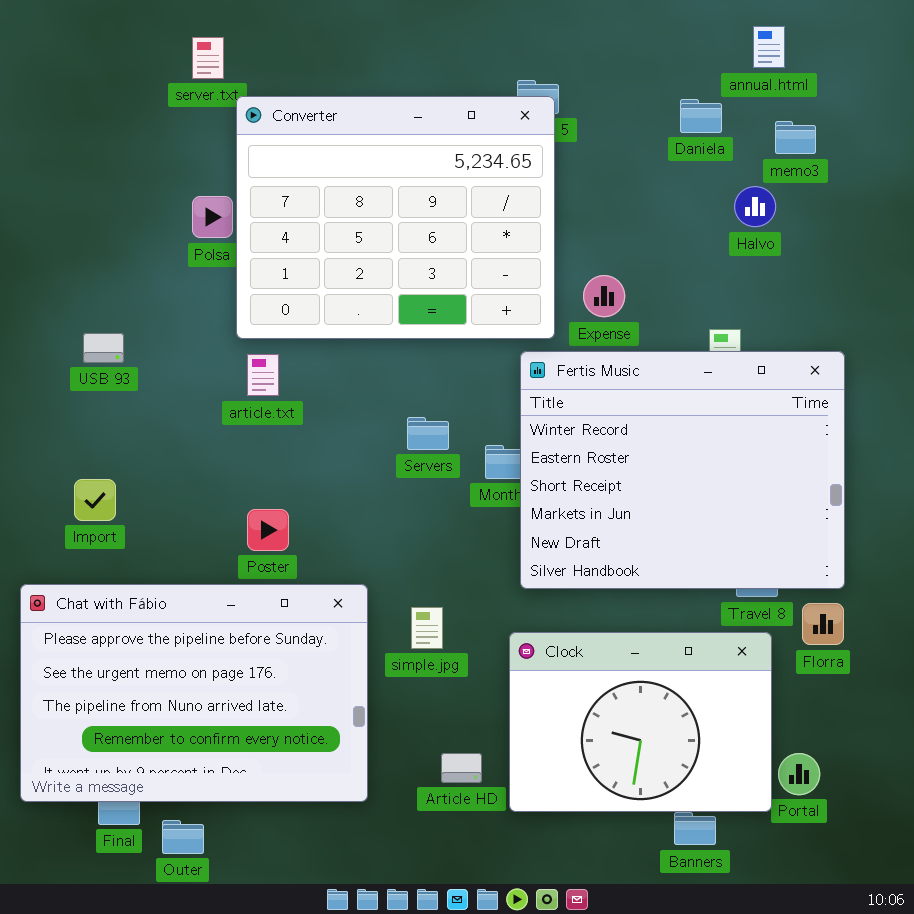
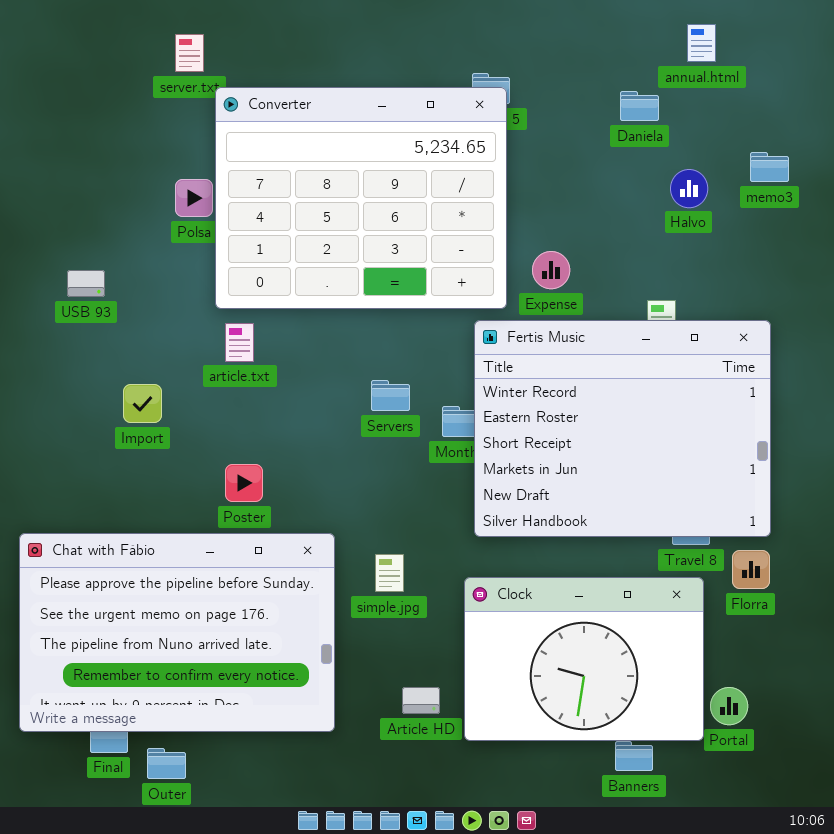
memo3: [775,121,816,154] -> [750,152,789,182], moved
USB 93: [83,333,124,363] -> [67,270,105,297], moved
Import: [74,479,116,521] -> [123,384,162,423], moved

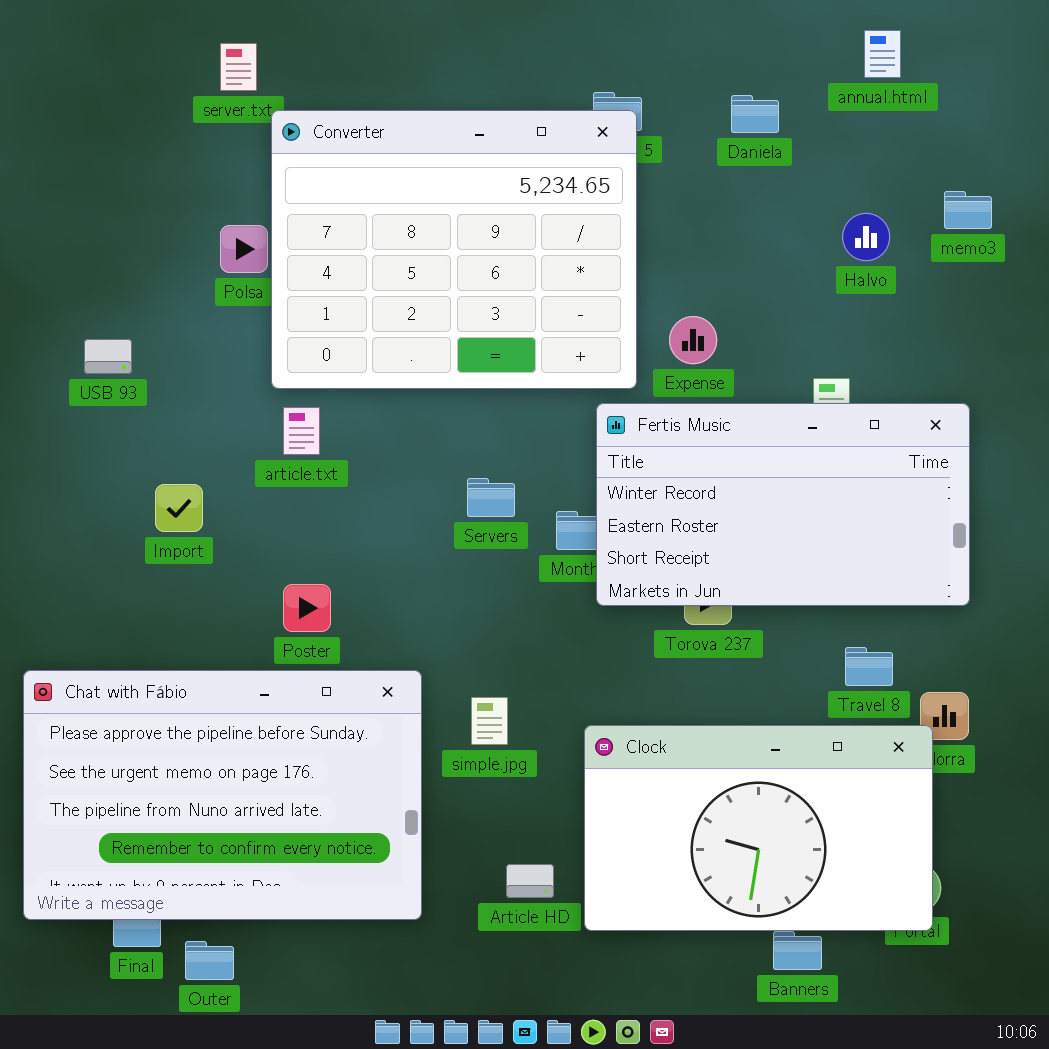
Daniela: [620,91,659,121] -> [731,95,779,133], moved
Fertis Music: [474,320,771,537] -> [596,403,970,606], resized
Clock: [464,577,704,741] -> [584,725,933,931], resized

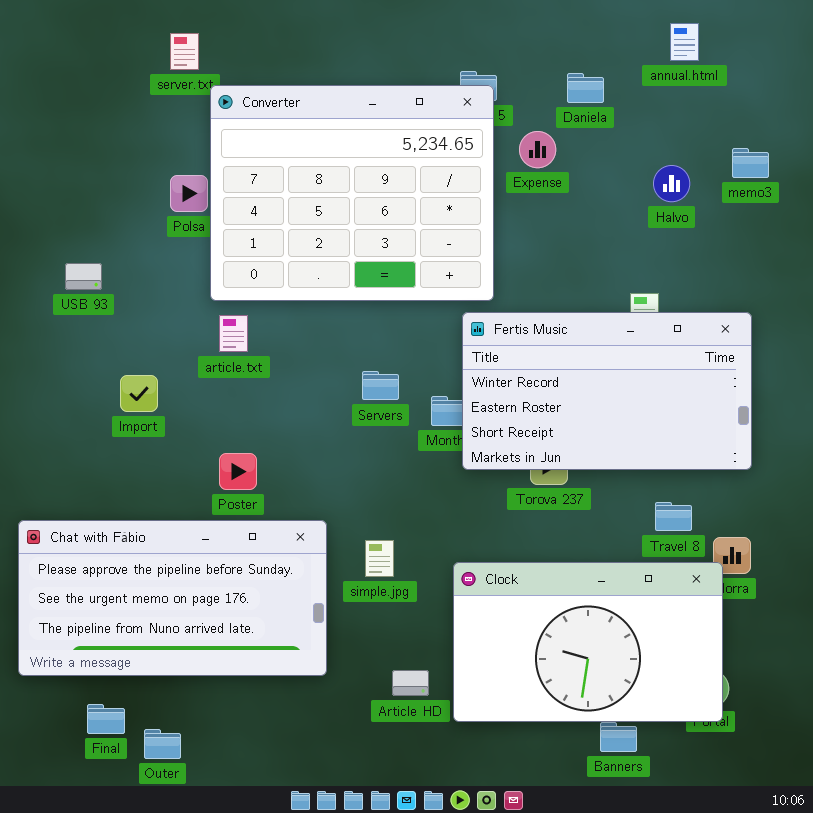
Expense: [669,316,717,364] -> [519,131,556,168], moved
Chat with Fábio: [23,670,422,920] -> [18,520,327,676], resized

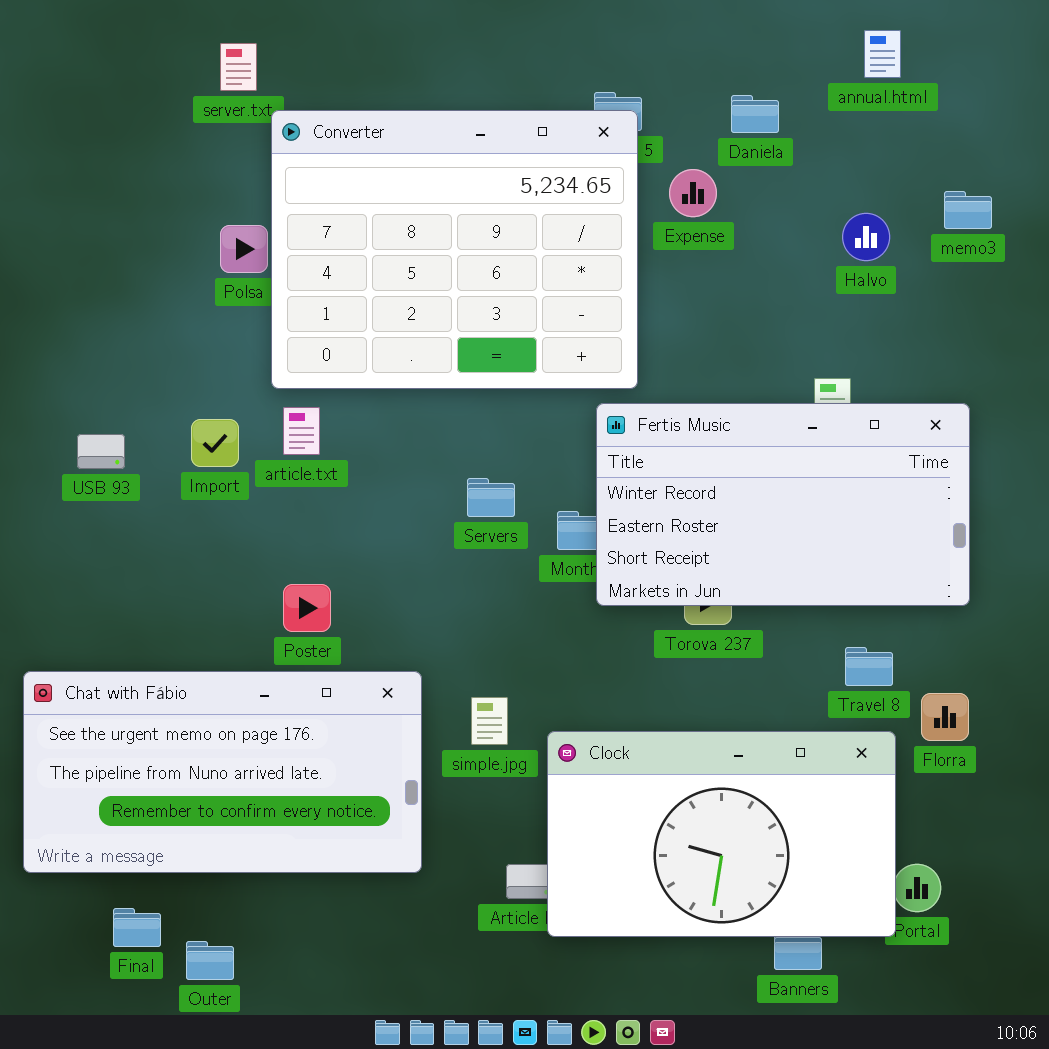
USB 93: [65,263,102,290] -> [77,434,125,469], moved
Import: [120,375,158,412] -> [191,419,239,467], moved
Chat with Fábio: [18,520,327,676] -> [23,671,422,873], scrolled down 1 row
Clock: [453,562,723,722] -> [547,731,896,937], moved

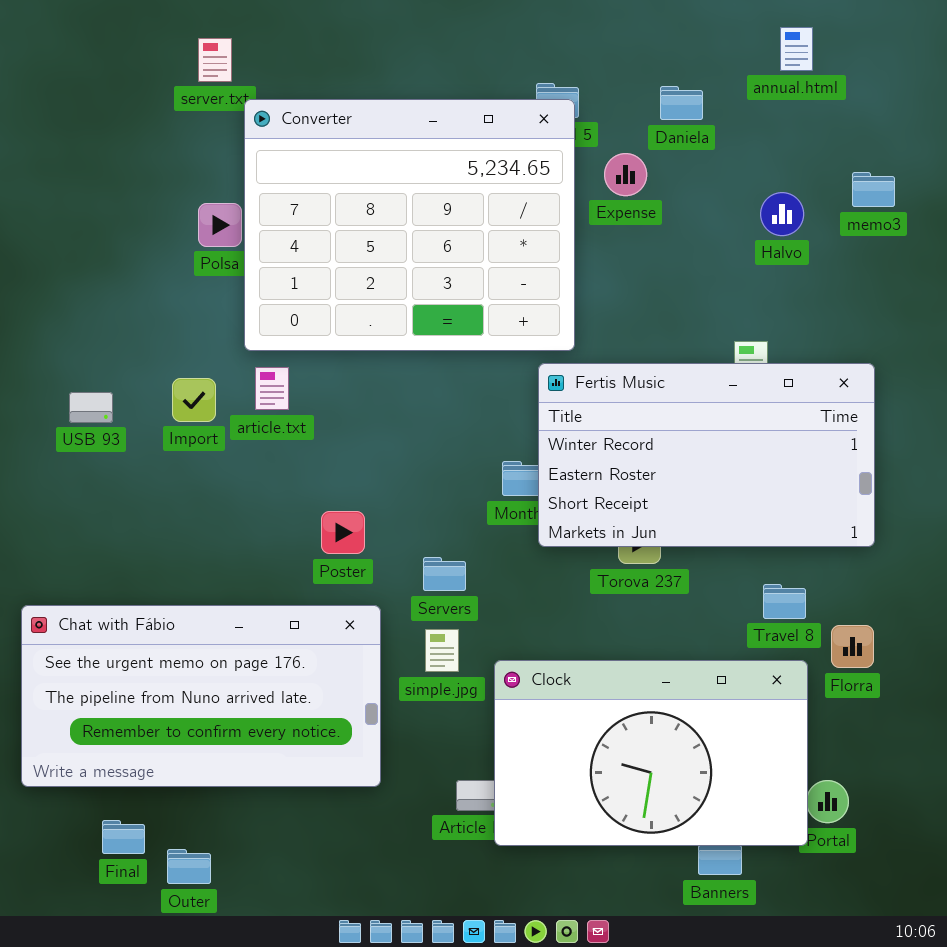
Servers: [467,478,515,517] -> [423,557,466,591], moved
Poster: [283,584,331,632] -> [321,511,365,554], moved

